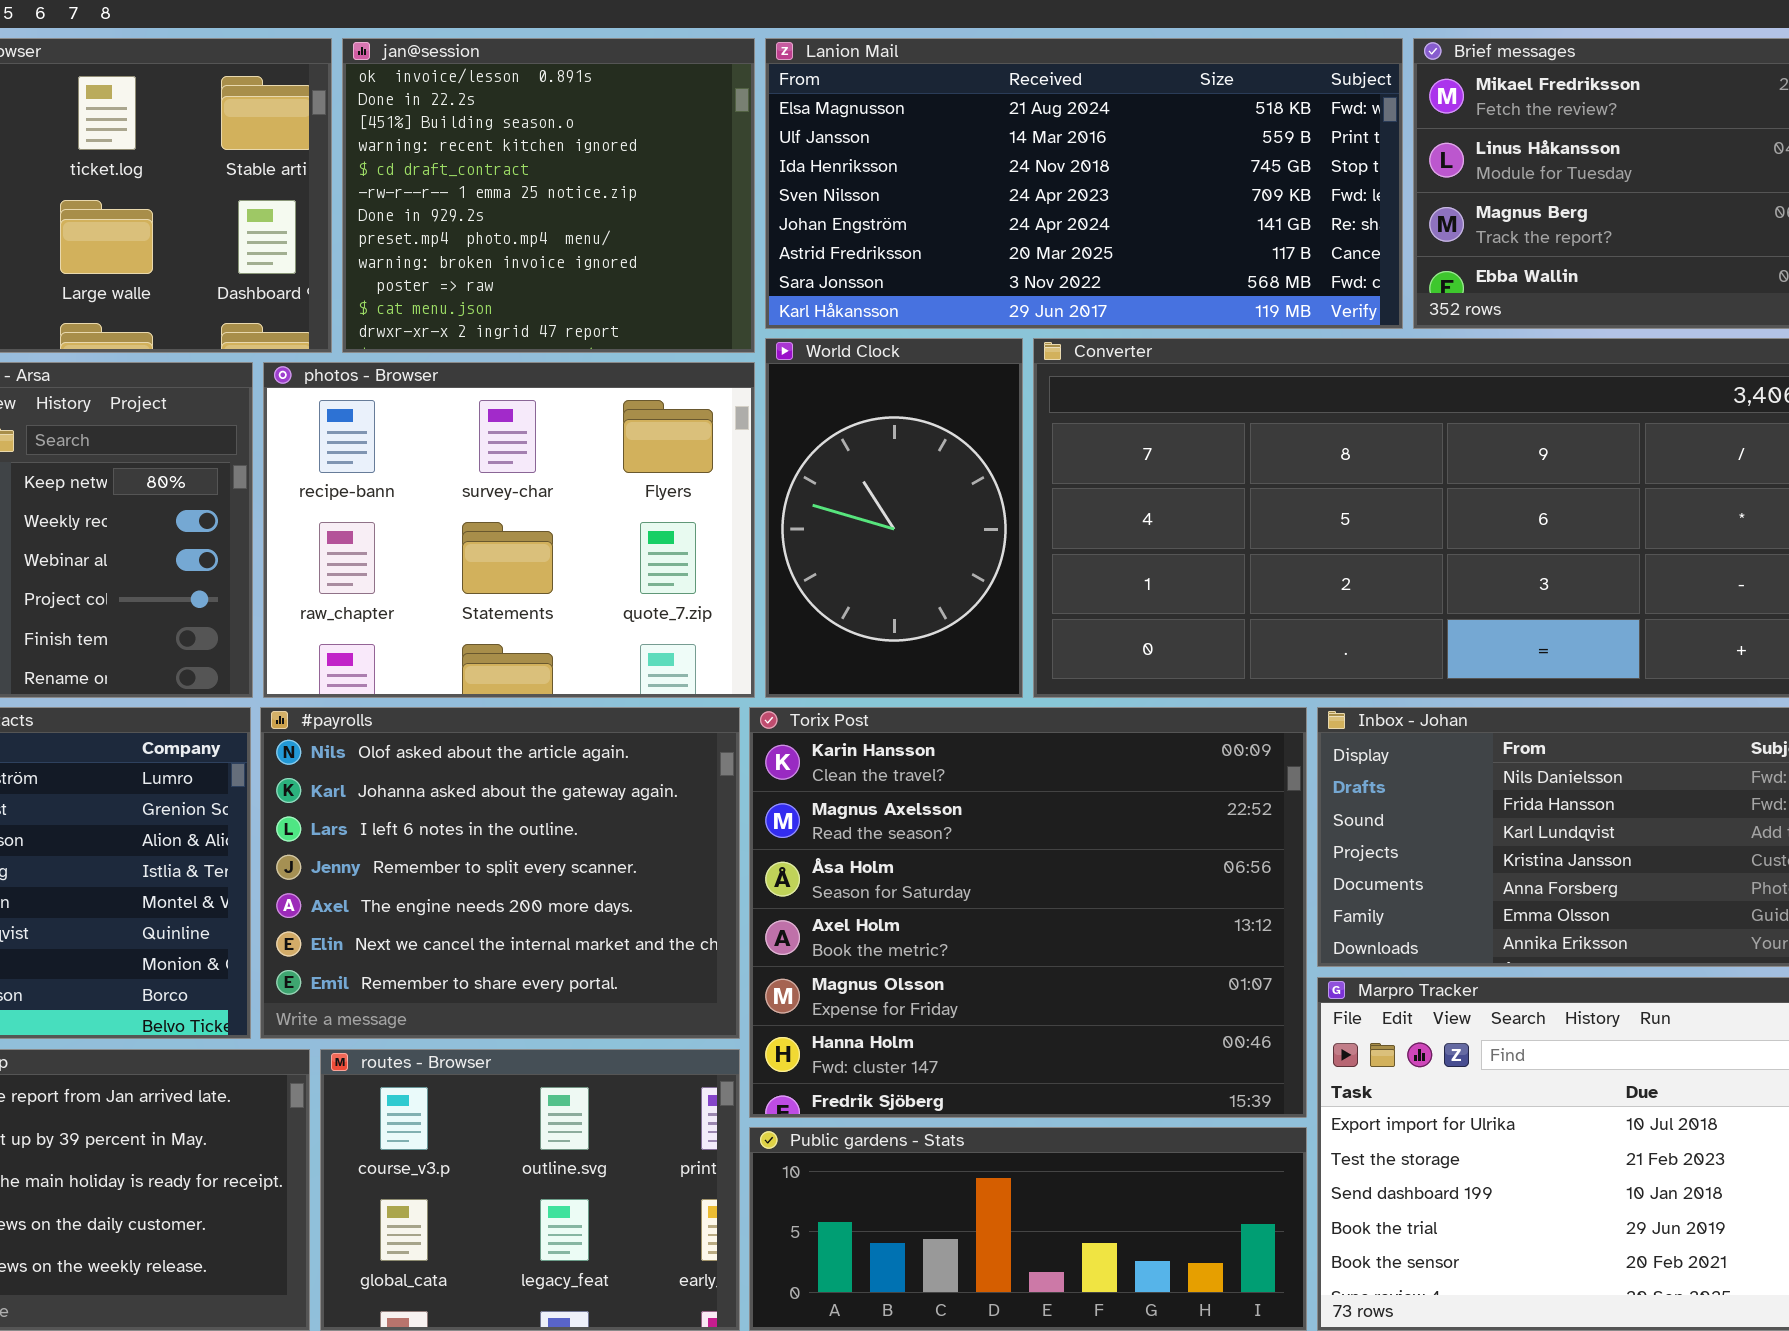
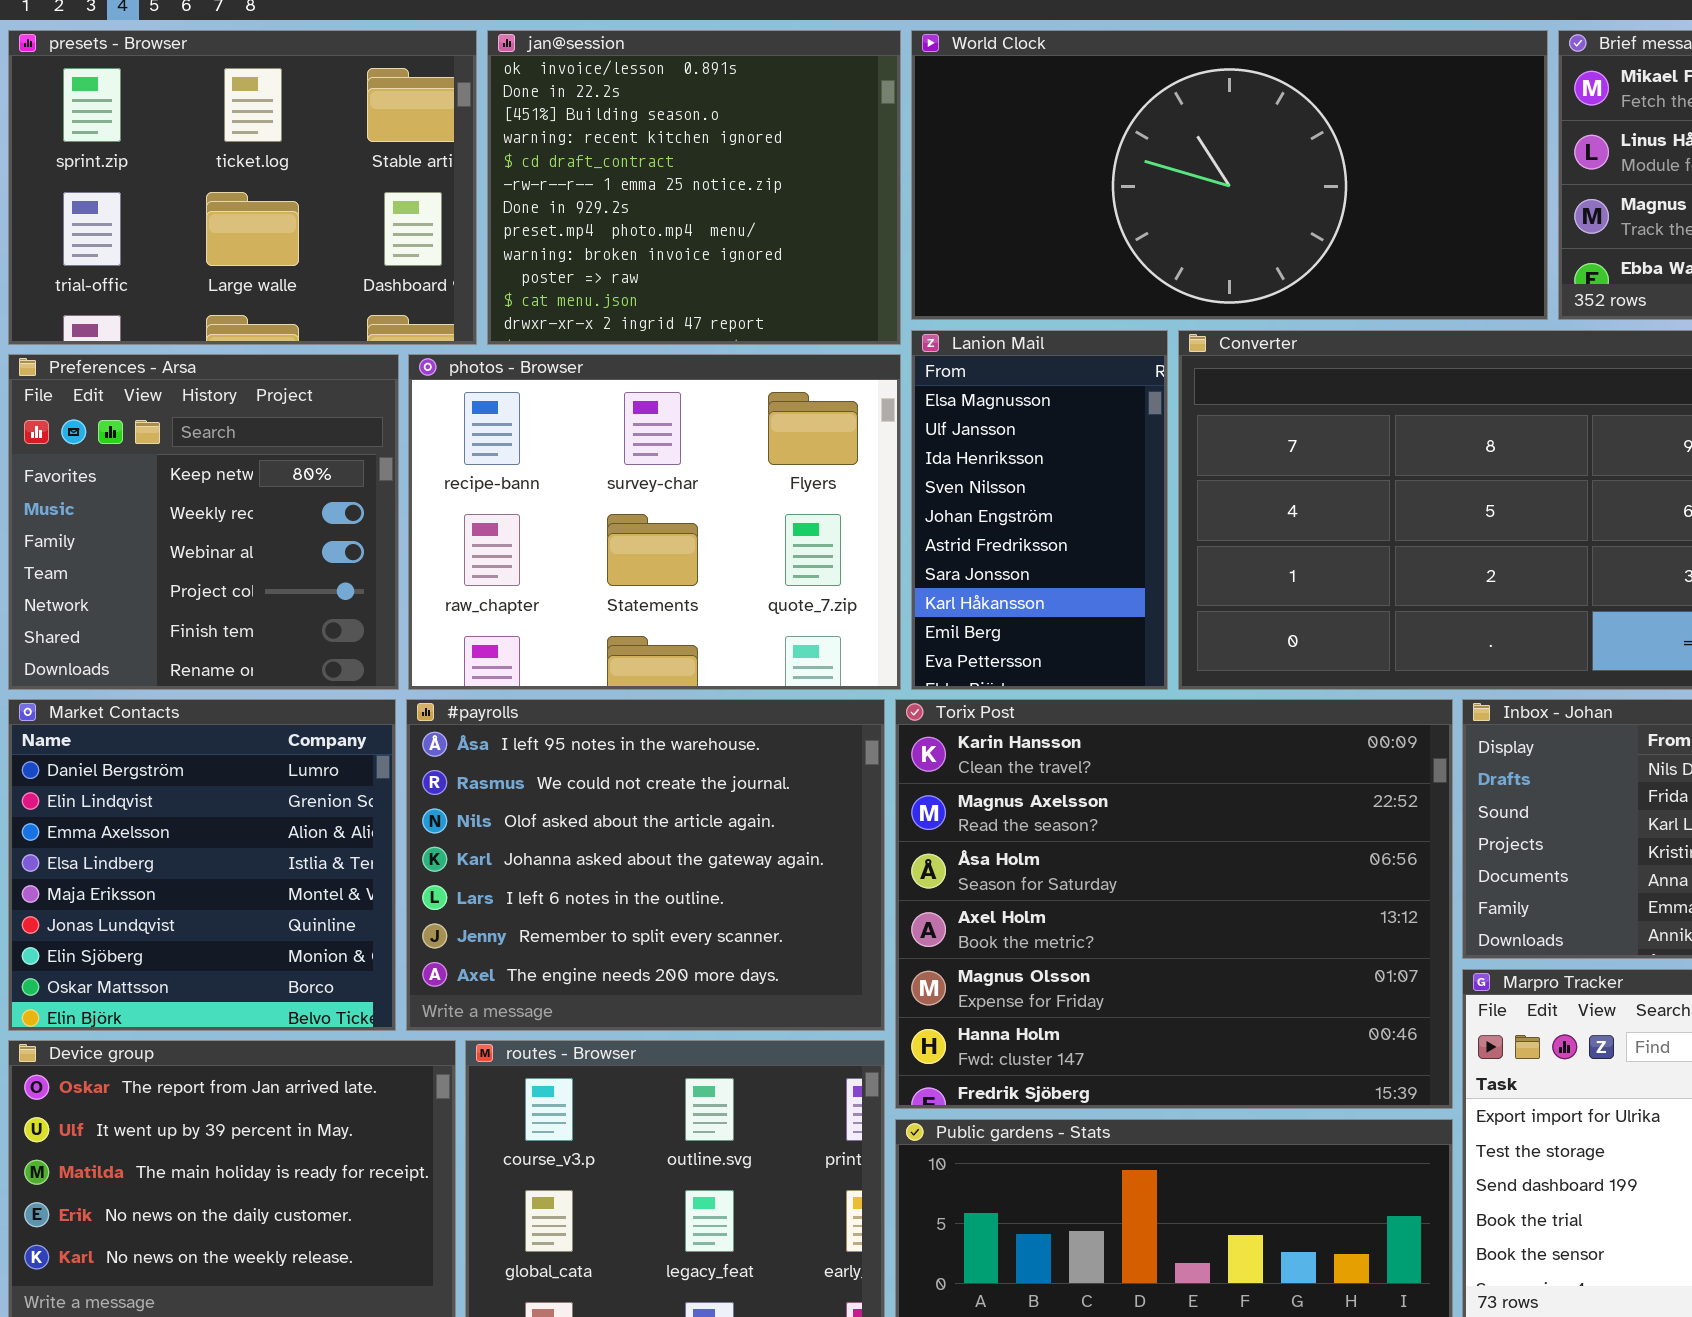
Lanion Mail: [765,38,1403,329] -> [911,330,1168,690], moved, resized
World Clock: [765,338,1023,698] -> [911,30,1548,320], moved, resized
#payrolls: [260,707,740,1039] -> [406,699,885,1031], scrolled up 2 rows

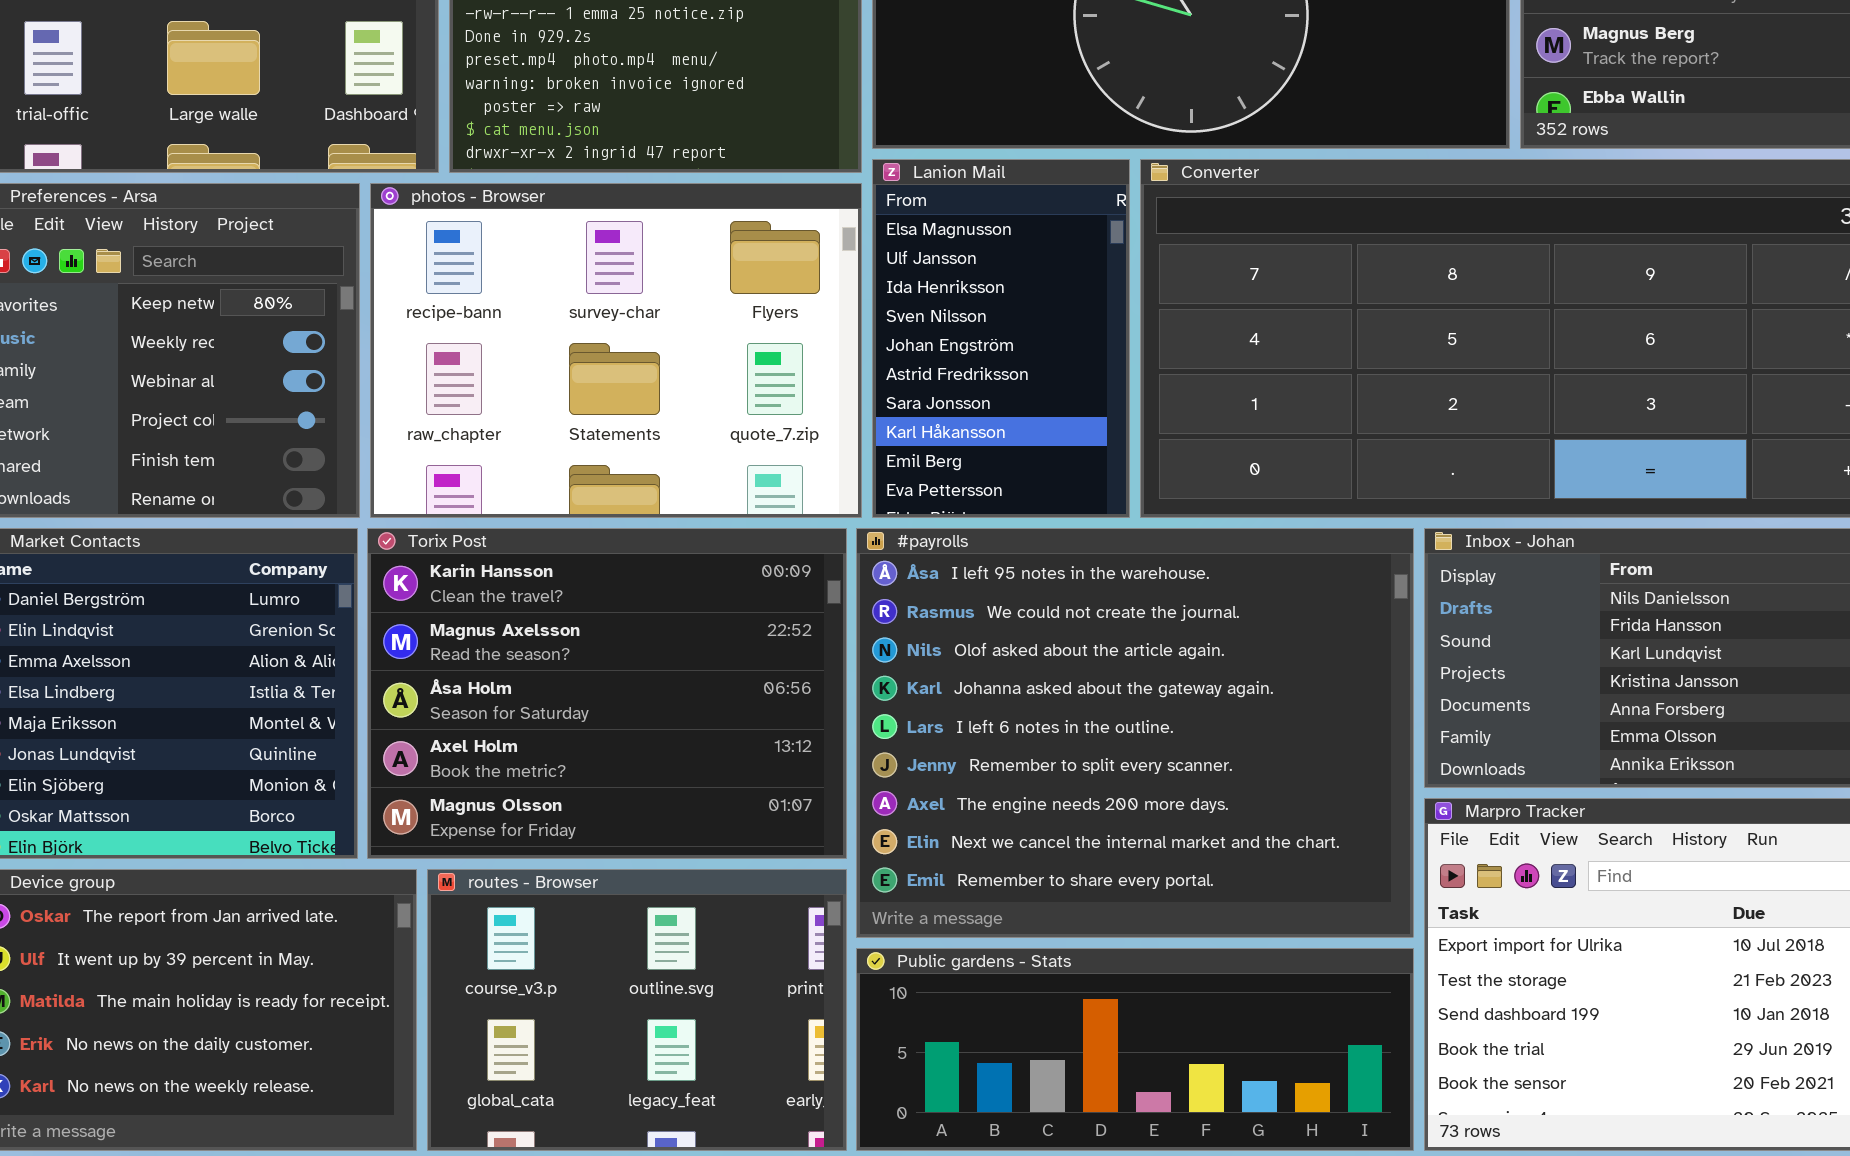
#payrolls: [406,699,885,1031] -> [856,528,1414,938], moved, resized
Torix Post: [895,699,1453,1109] -> [367,528,847,859], moved, resized

